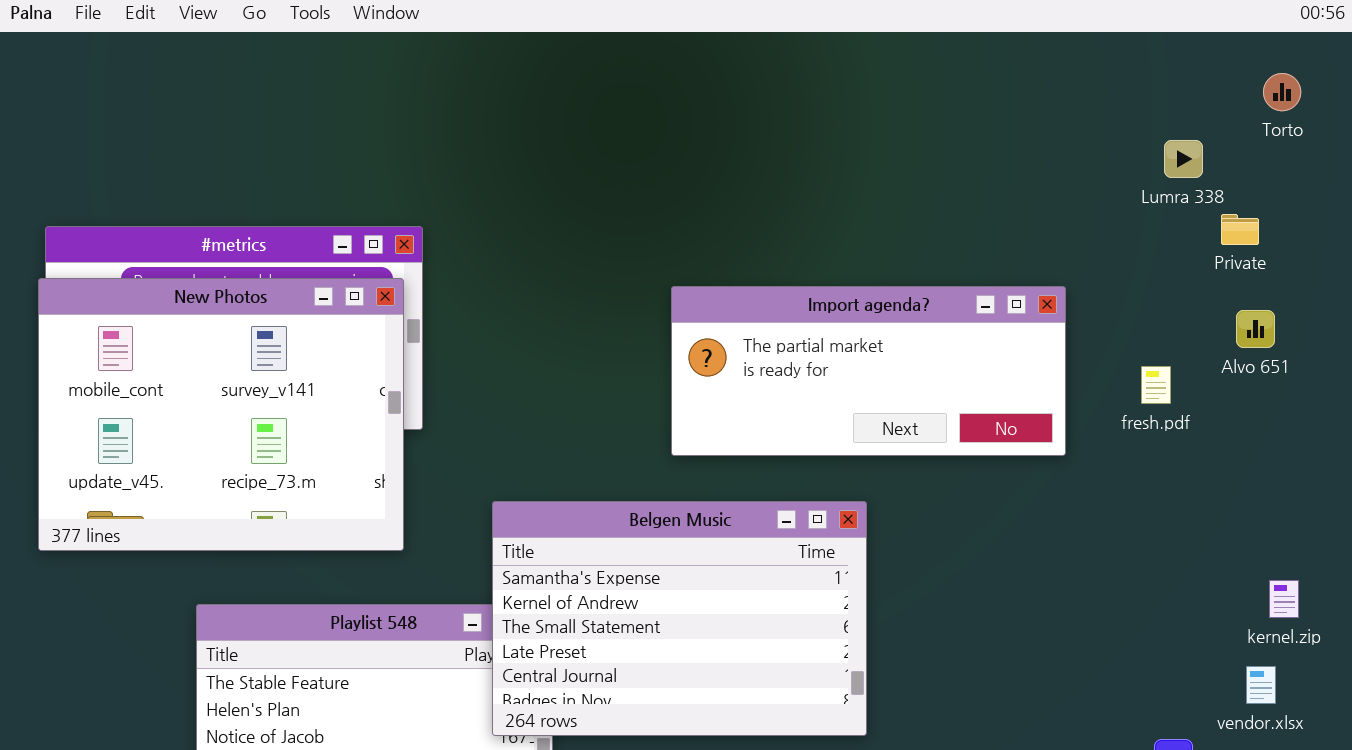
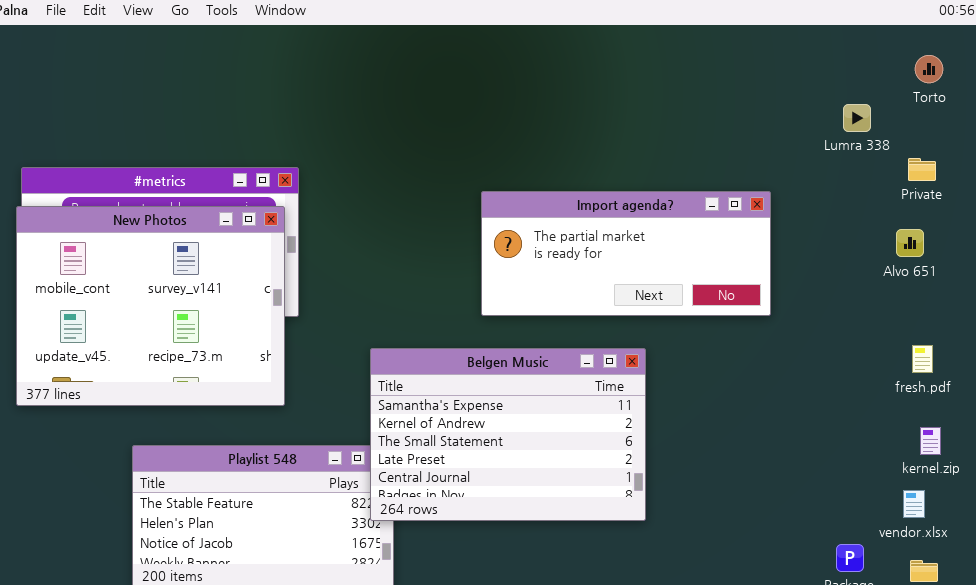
Private: [1221,214,1259,245] -> [908,158,936,181], moved
Import agenda?: [671,286,1066,456] -> [481,191,771,316], moved
fresh.pdf: [1141,366,1171,404] -> [912,345,933,373], moved
Belgen Music: [492,501,867,736] -> [370,348,646,521], moved

